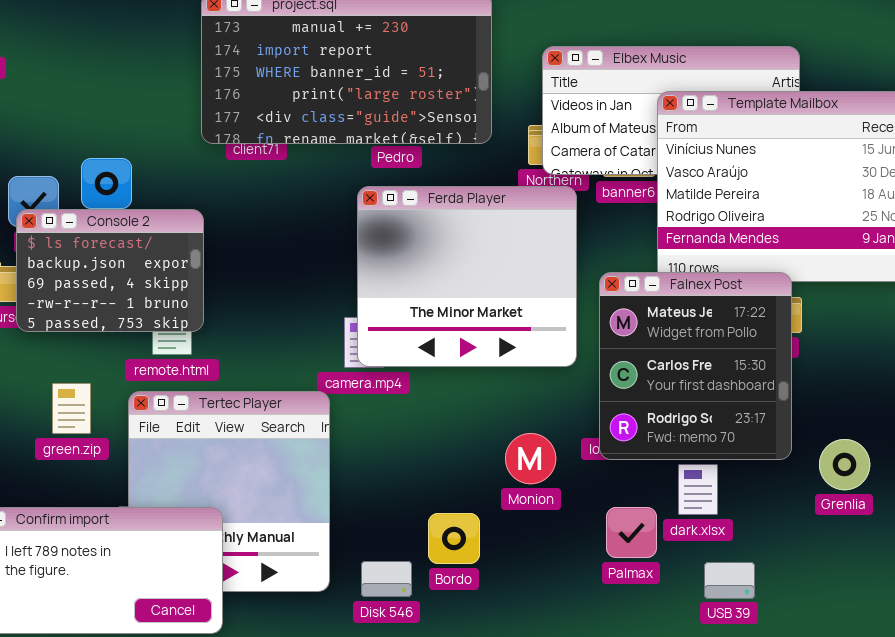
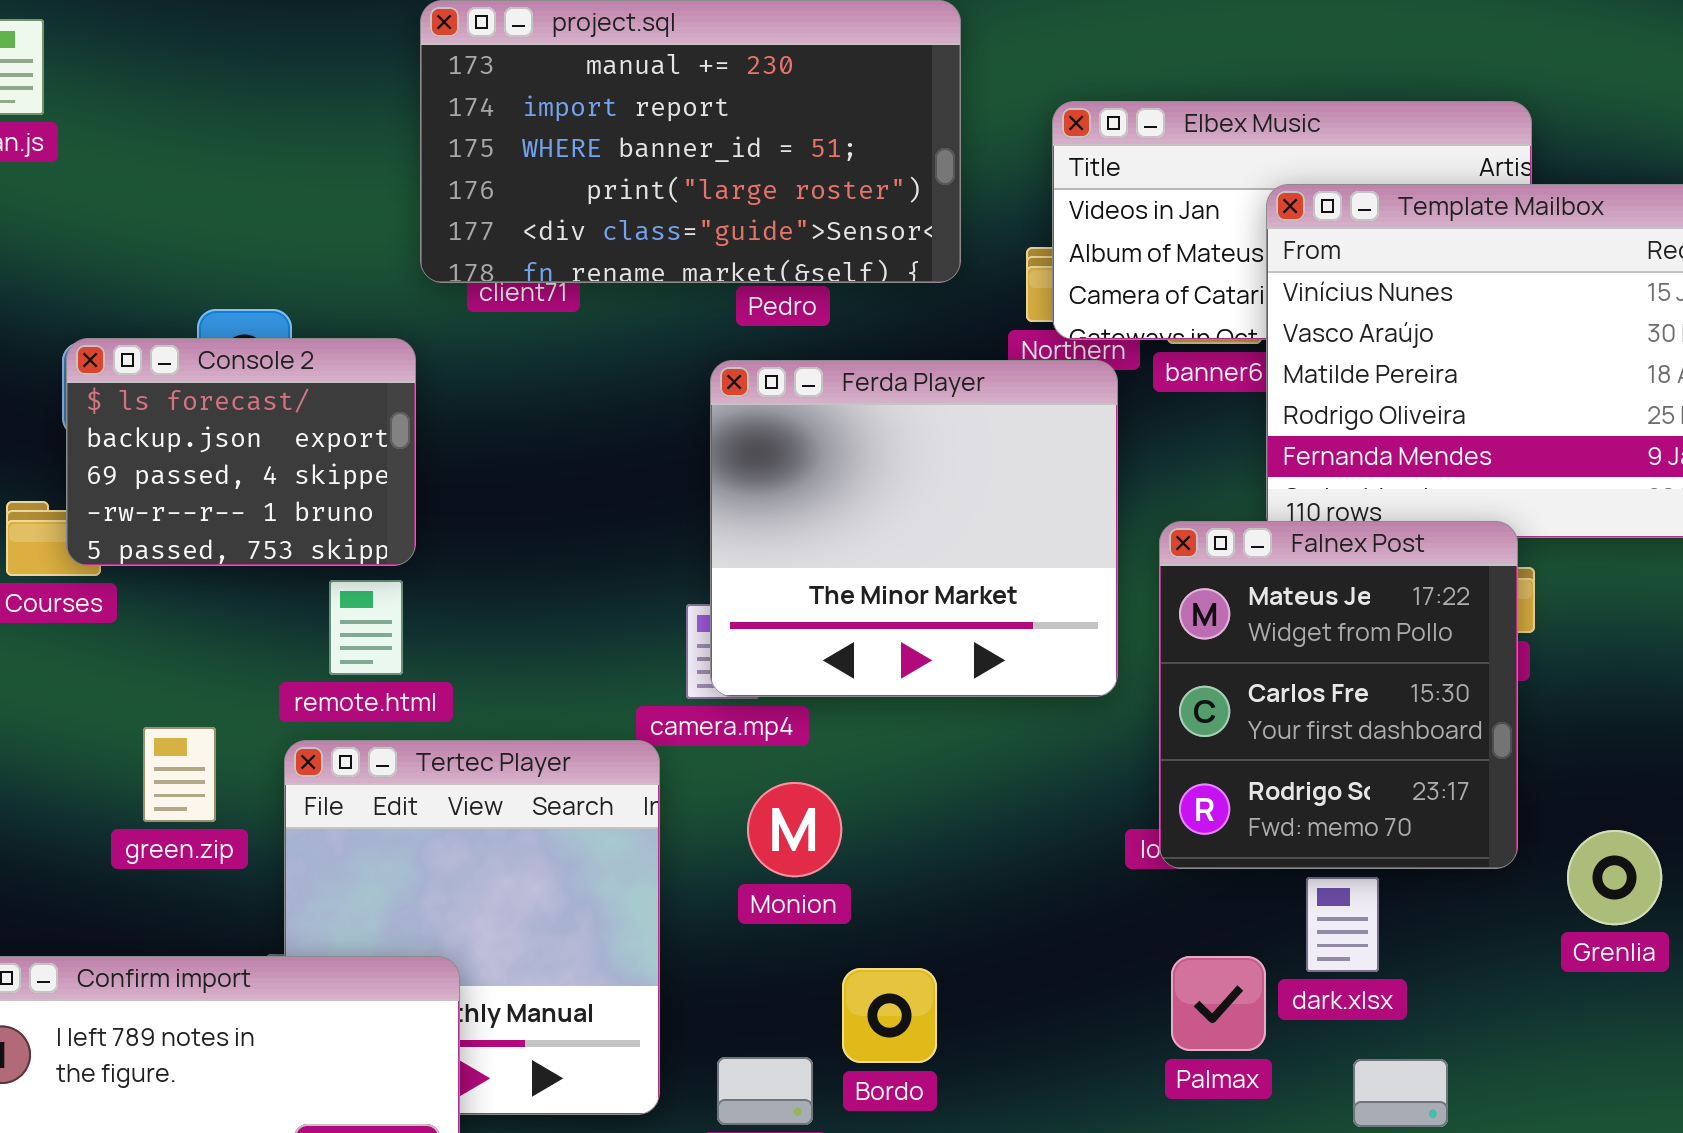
Console 2: [16,209,204,332] -> [66,338,416,566], moved
Monion: [505,433,556,484] -> [747,782,842,877], moved

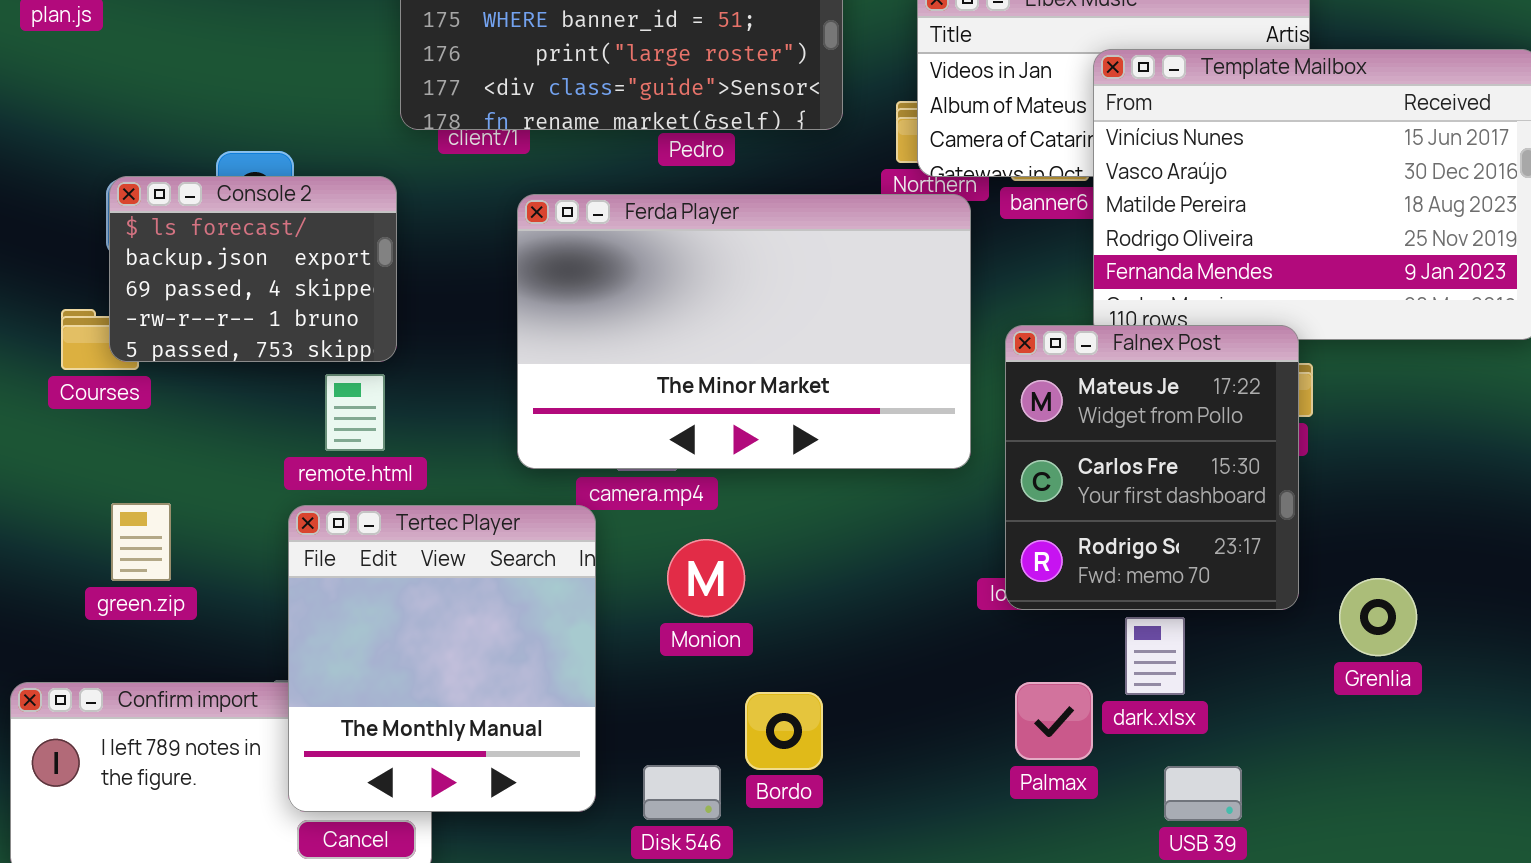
Ferda Player: [710,360,1118,697] -> [517,194,971,469], resized
green.zip: [143,727,216,822] -> [111,503,171,581], moved
Tertec Player: [284,740,660,1115] -> [288,505,596,812], raised

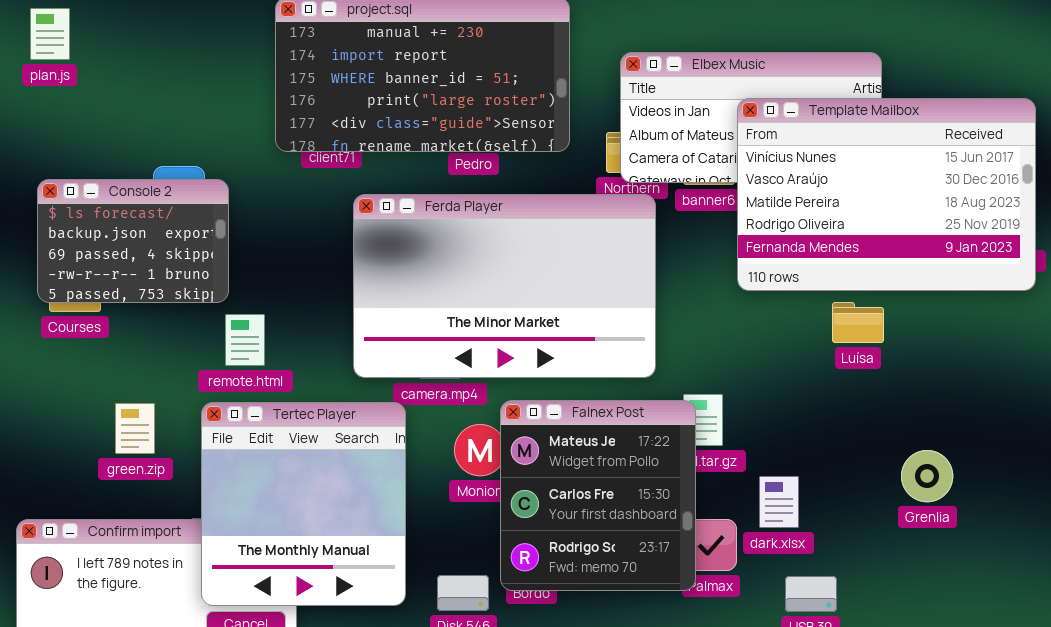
Console 2: [109,176,397,362] -> [37,179,229,303], moved
Falnex Post: [1005,325,1299,610] -> [500,400,696,591], moved
green.zip: [111,503,171,581] -> [115,403,155,454], moved

